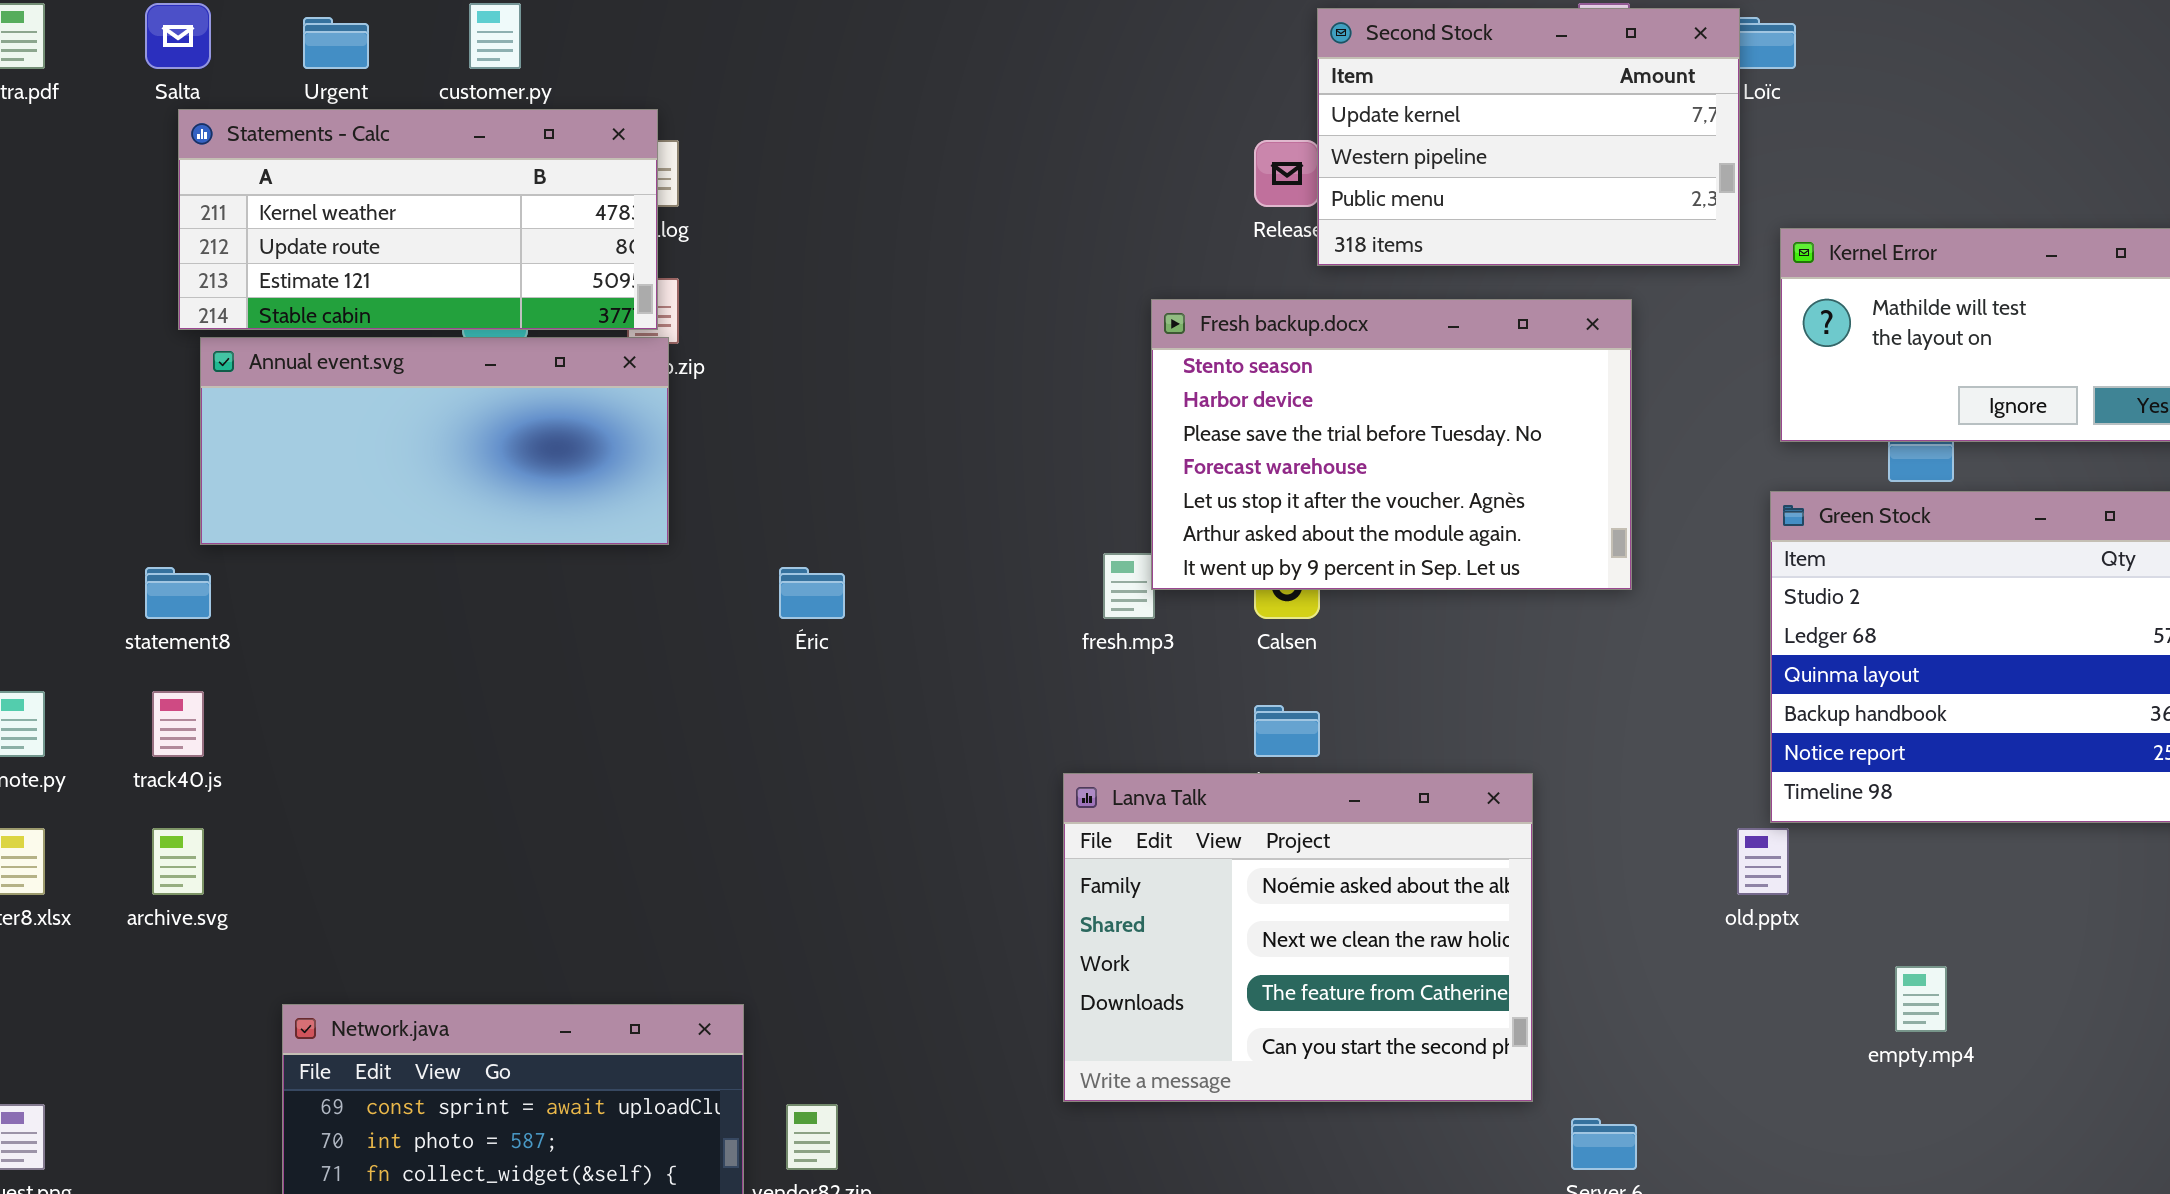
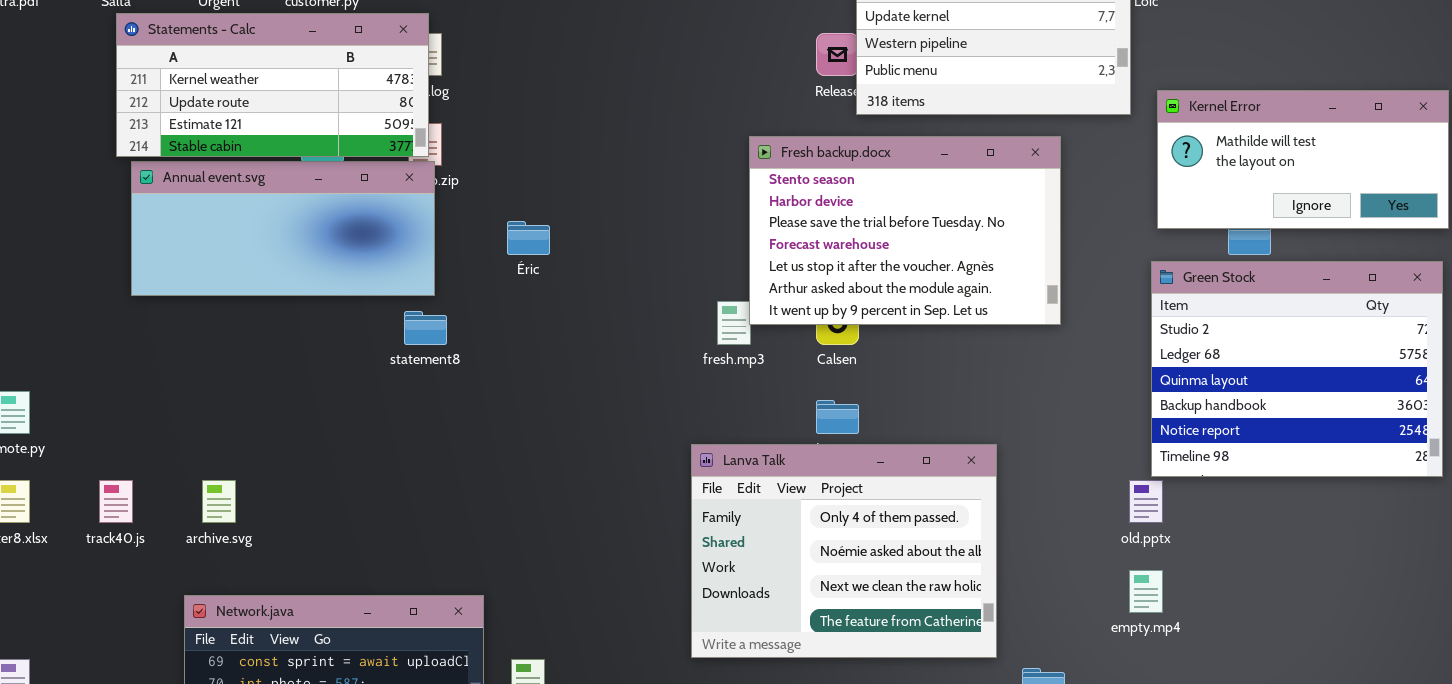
statement8: [145,567,211,619] -> [404,311,447,345], moved
Éric: [779,567,845,619] -> [507,221,550,255], moved
track40.js: [152,691,204,757] -> [99,480,133,523], moved
Lanva Talk: [1063,773,1533,1102] -> [691,444,997,658], scrolled up 1 row
archive.svg: [152,828,204,895] -> [202,480,236,523], moved
empty.mp4: [1895,966,1947,1032] -> [1129,570,1163,613], moved

